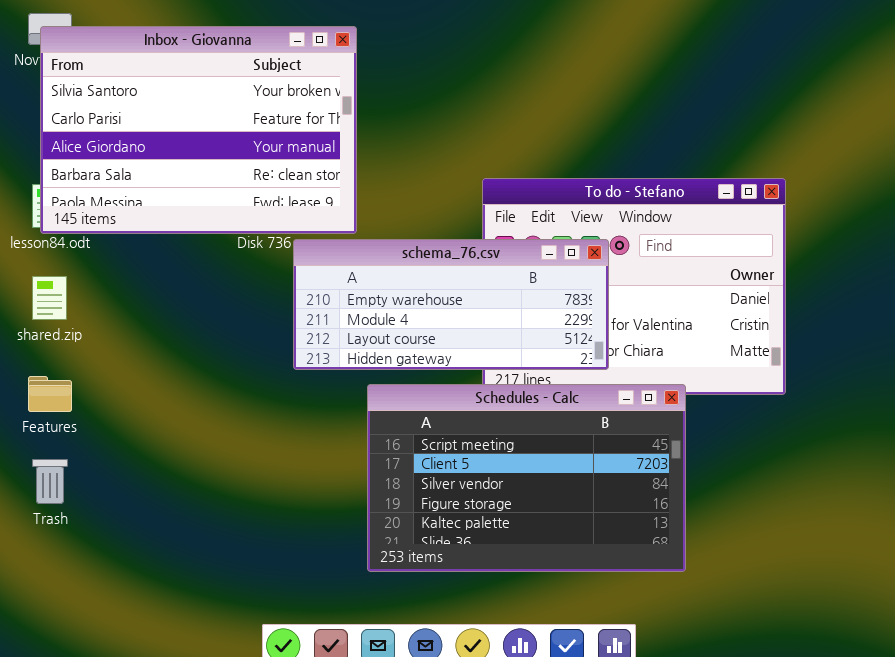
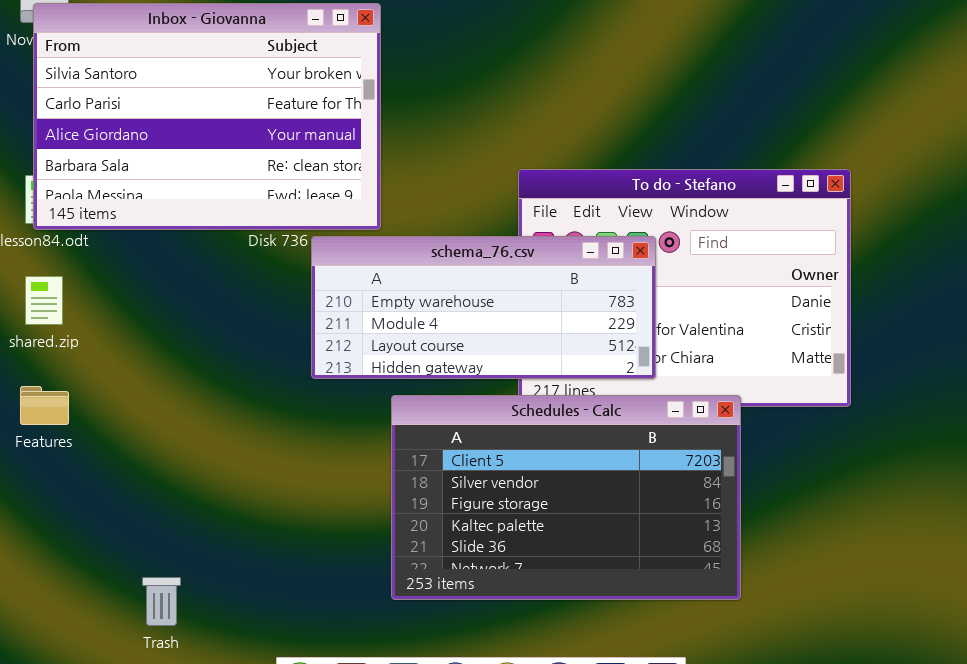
Schedules - Calc: [367,384,686,572] -> [391,395,741,600], scrolled down 1 row
Trash: [32,459,68,504] -> [142,577,181,626], moved

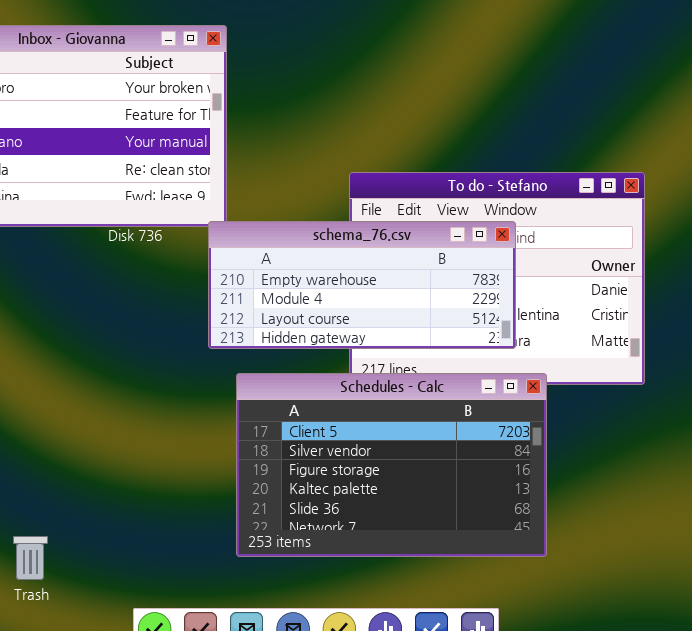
schema_76.csv: [311,236,656,379] -> [208,221,516,349], moved

